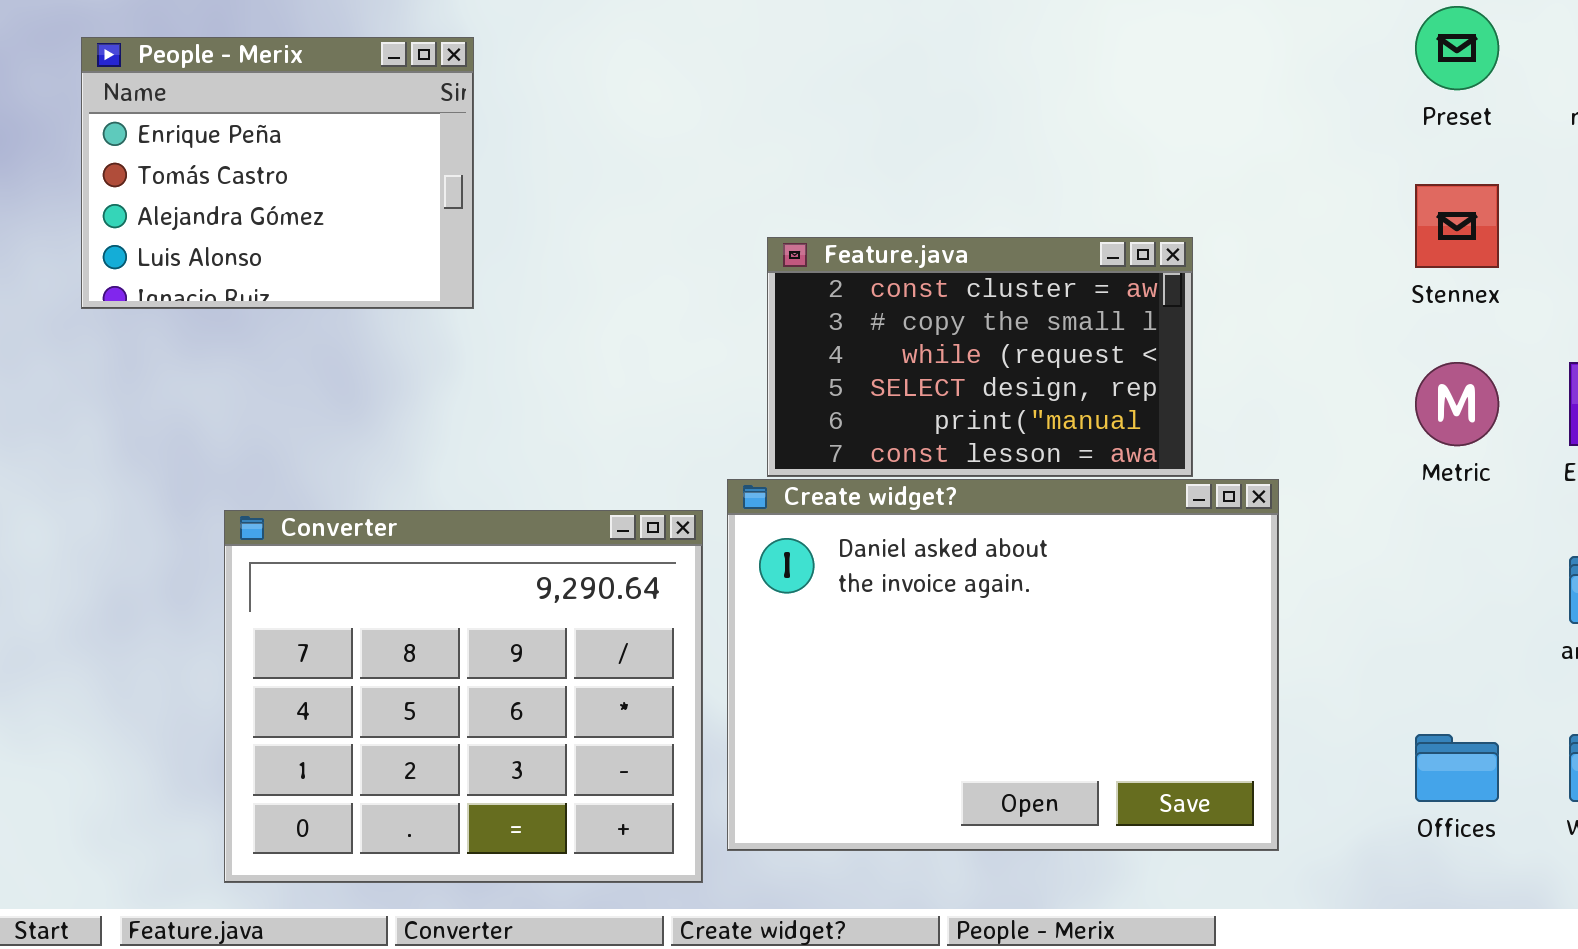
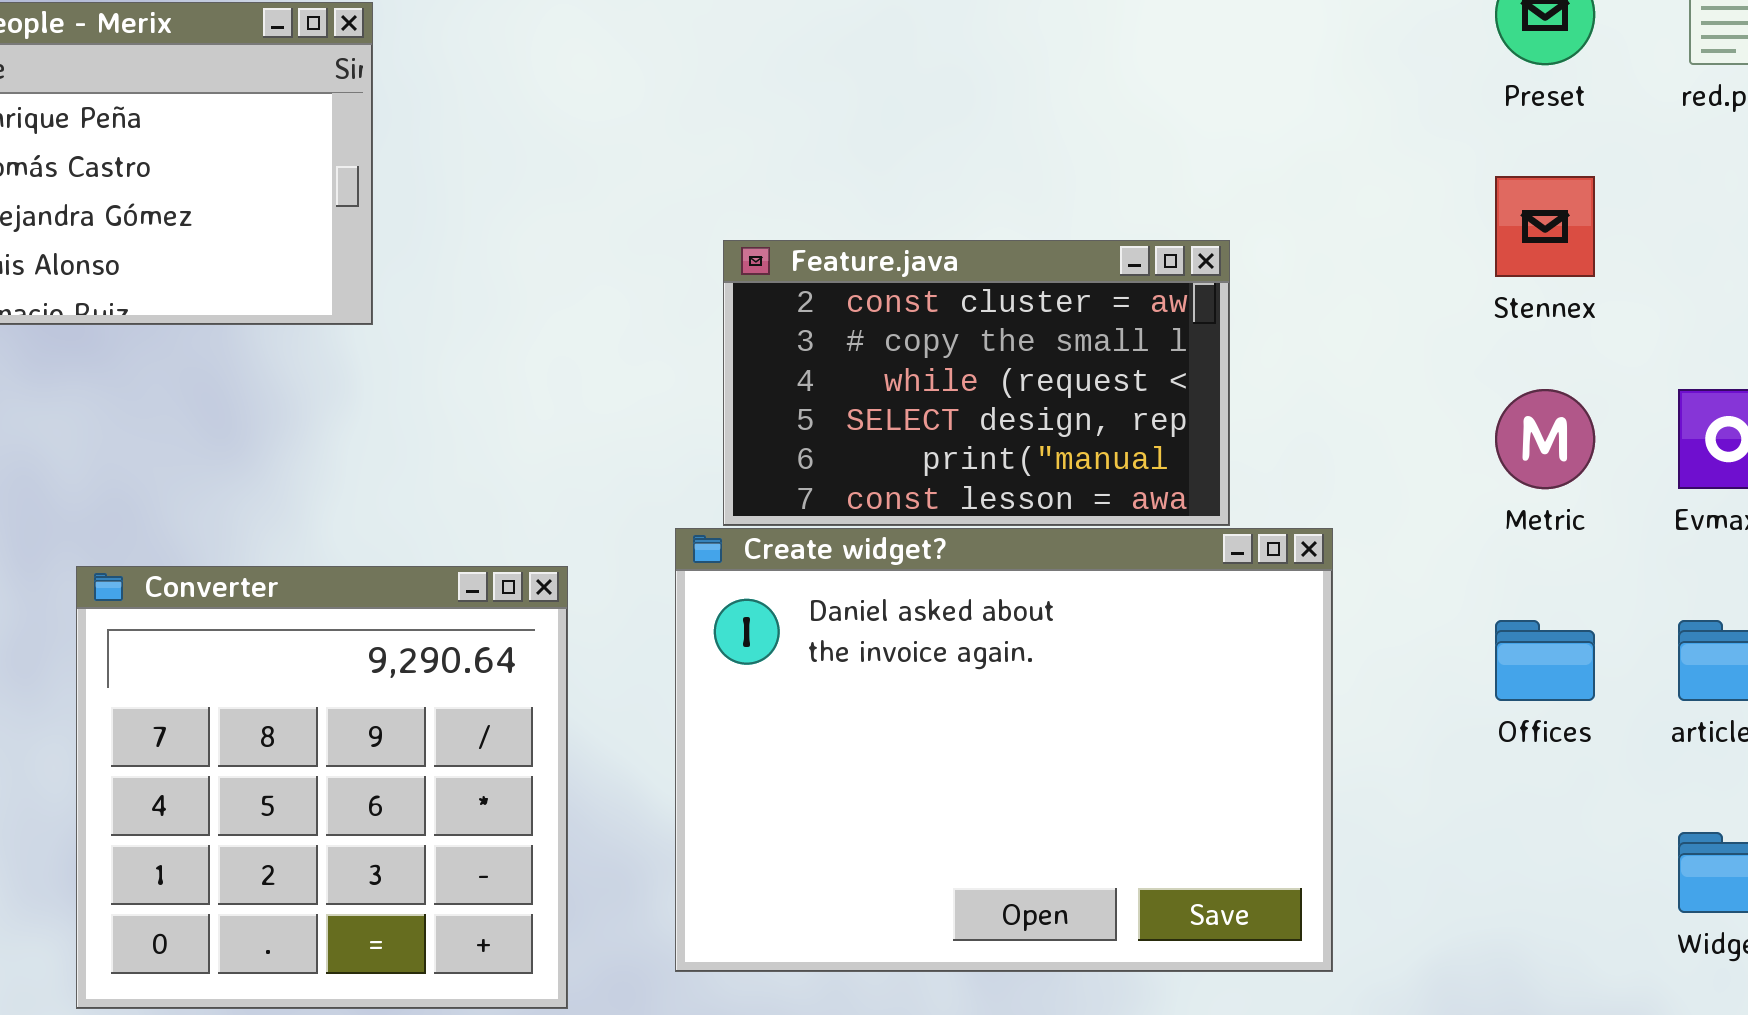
Converter: [224,510,703,883] -> [76,566,568,1009], resized
Offices: [1415,734,1499,802] -> [1495,620,1595,701], moved

